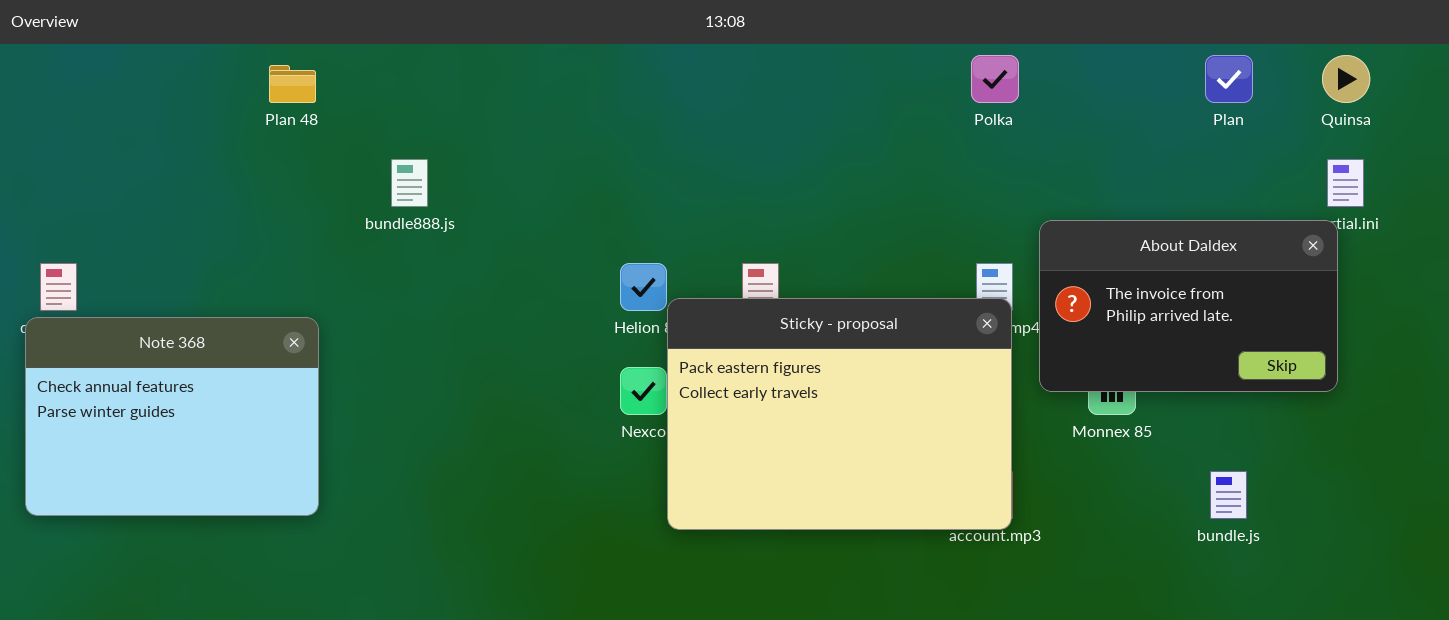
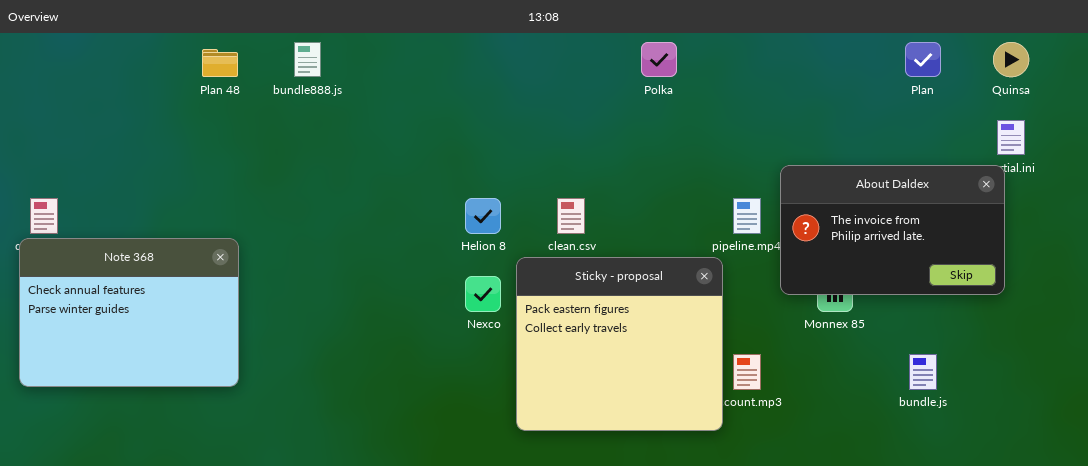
Polka: [971,55,1019,103] -> [641,42,677,77], moved
bundle888.js: [391,159,428,207] -> [294,42,321,77], moved
Sticky - proposal: [667,298,1012,530] -> [516,257,723,431], moved, resized

